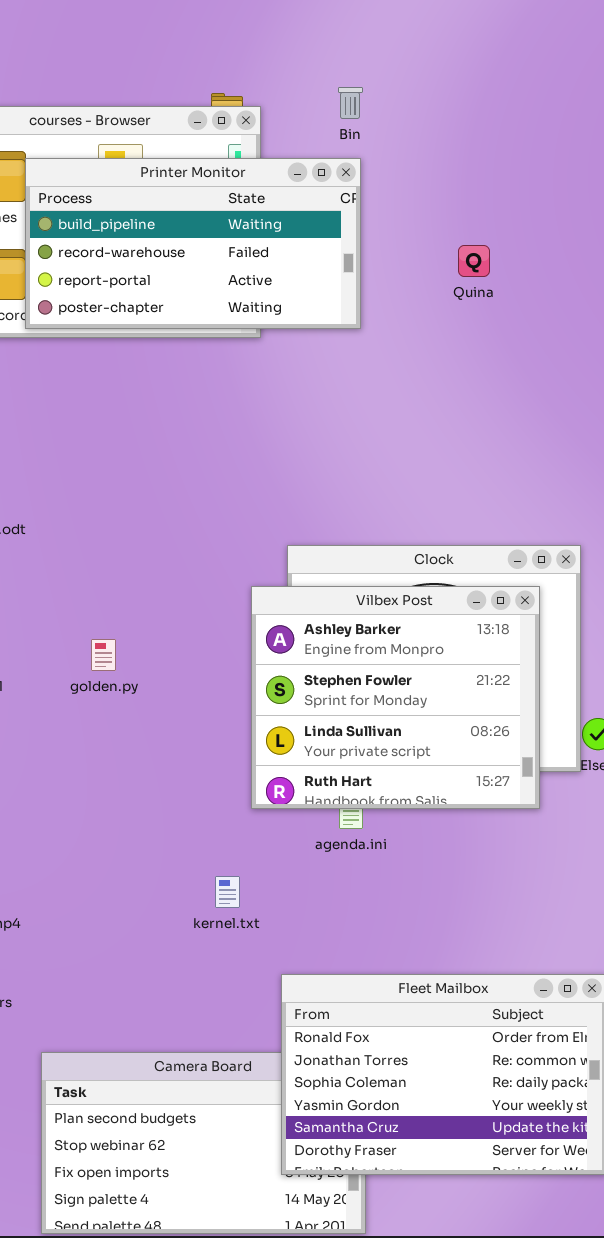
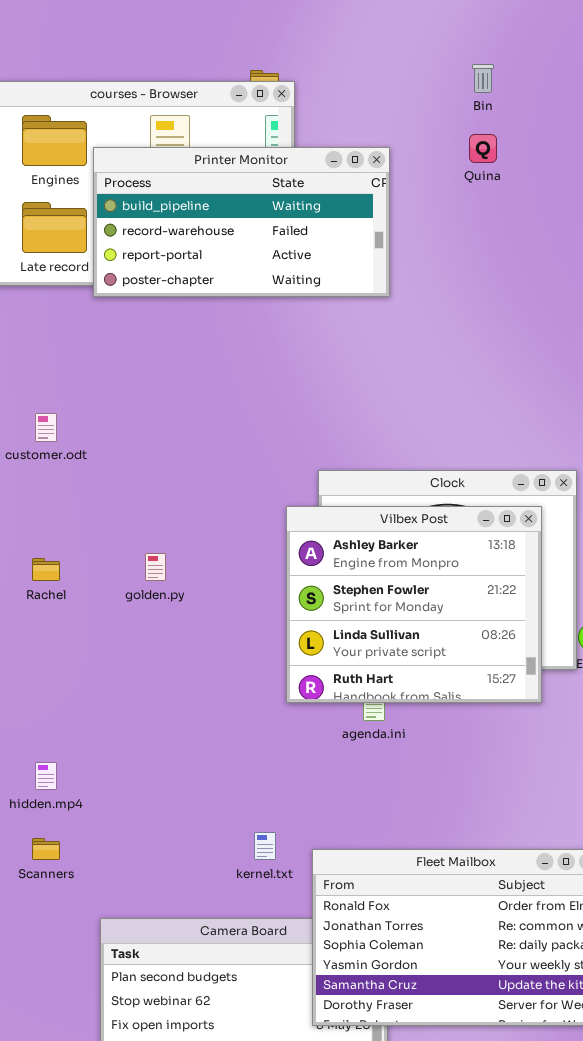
Bin: [338,87,363,119] -> [472,64,494,93], moved
Printer Monitor: [25,158,361,329] -> [93,147,390,297], moved
Quina: [458,245,490,277] -> [469,134,497,163], moved
kernel.txt: [215,876,240,908] -> [254,832,276,860], moved

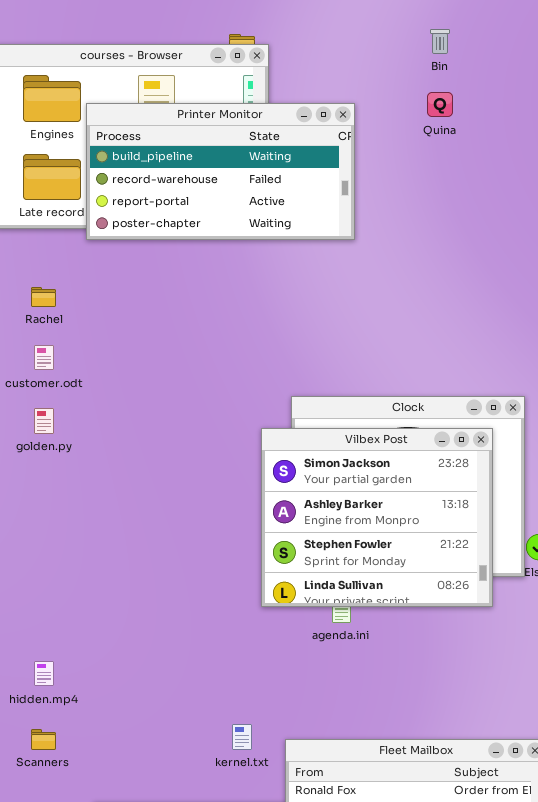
Vilbex Post: [286,506,542,703] -> [261,428,493,607], scrolled up 1 row
golden.py: [145,553,166,581] -> [34,408,54,434], moved
Rachel: [32,558,60,581] -> [31,287,56,307], moved

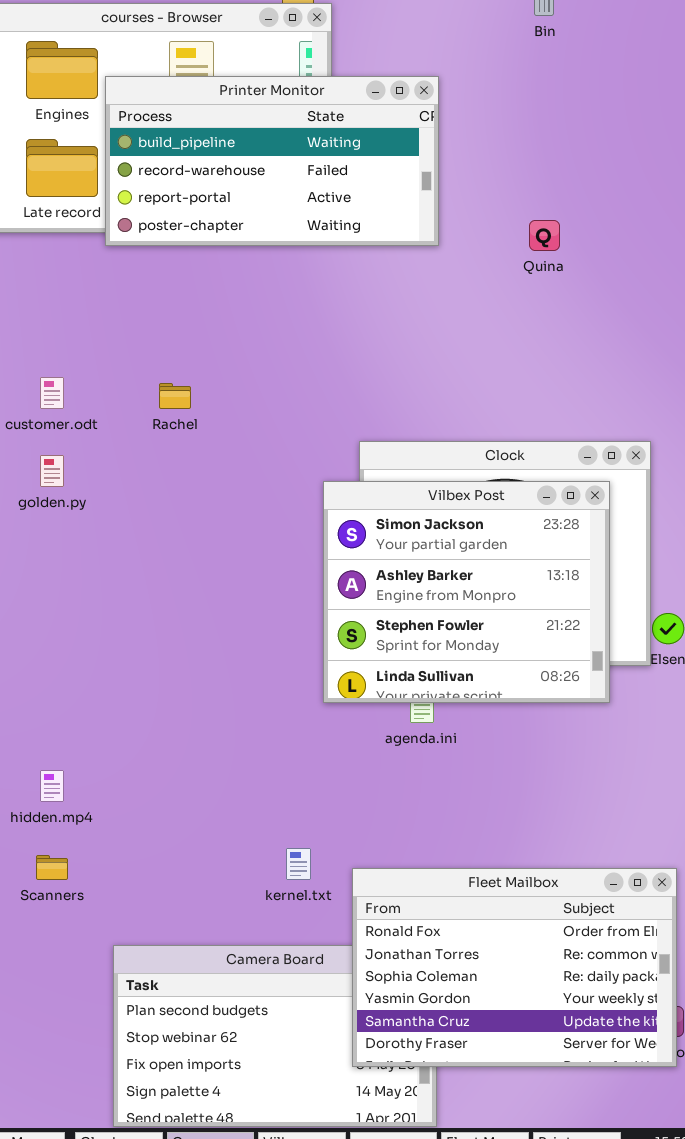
Quina: [427,92,453,117] -> [529,220,560,251], moved
Rachel: [31,287,56,307] -> [159,383,191,409], moved

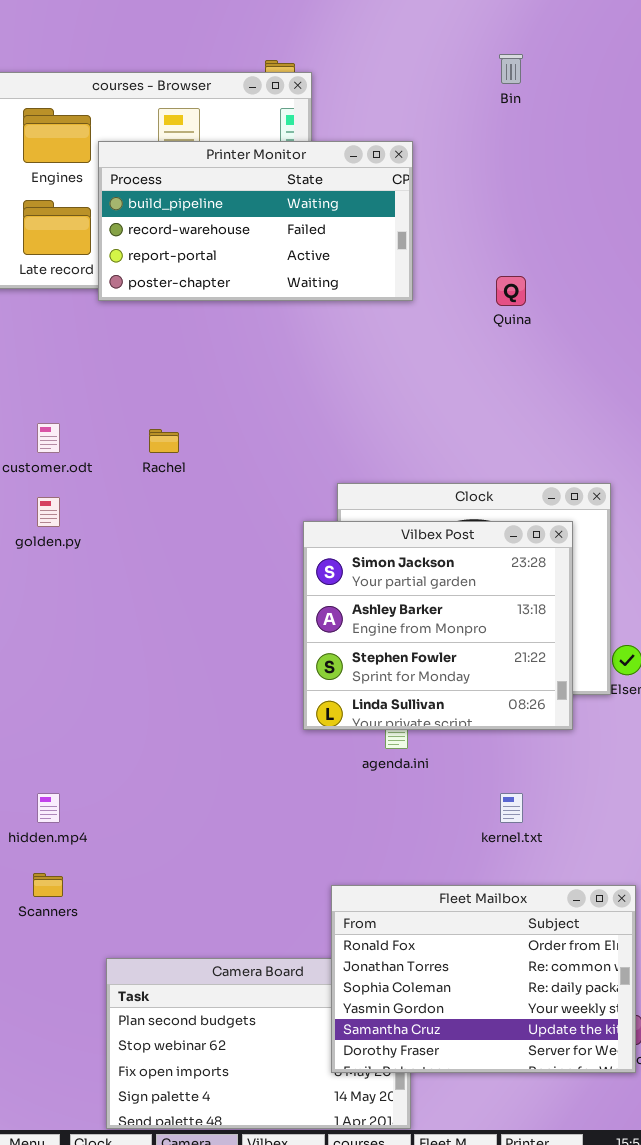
kernel.txt: [286,848,311,880] -> [500,793,523,823], moved

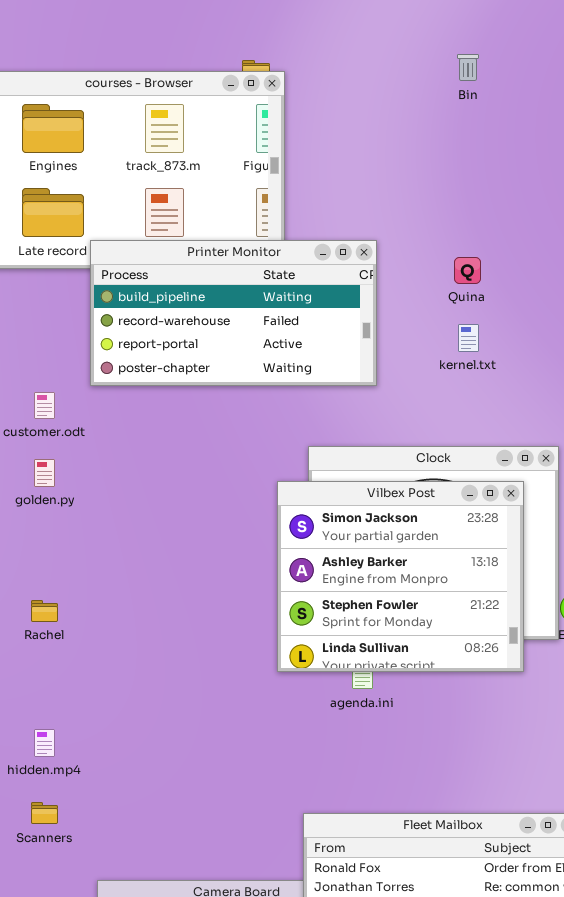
Printer Monitor: [98,141,413,301] -> [90,240,377,386], moved
Rachel: [149,429,179,453] -> [31,600,58,622], moved
kernel.txt: [500,793,523,823] -> [458,324,479,352], moved

